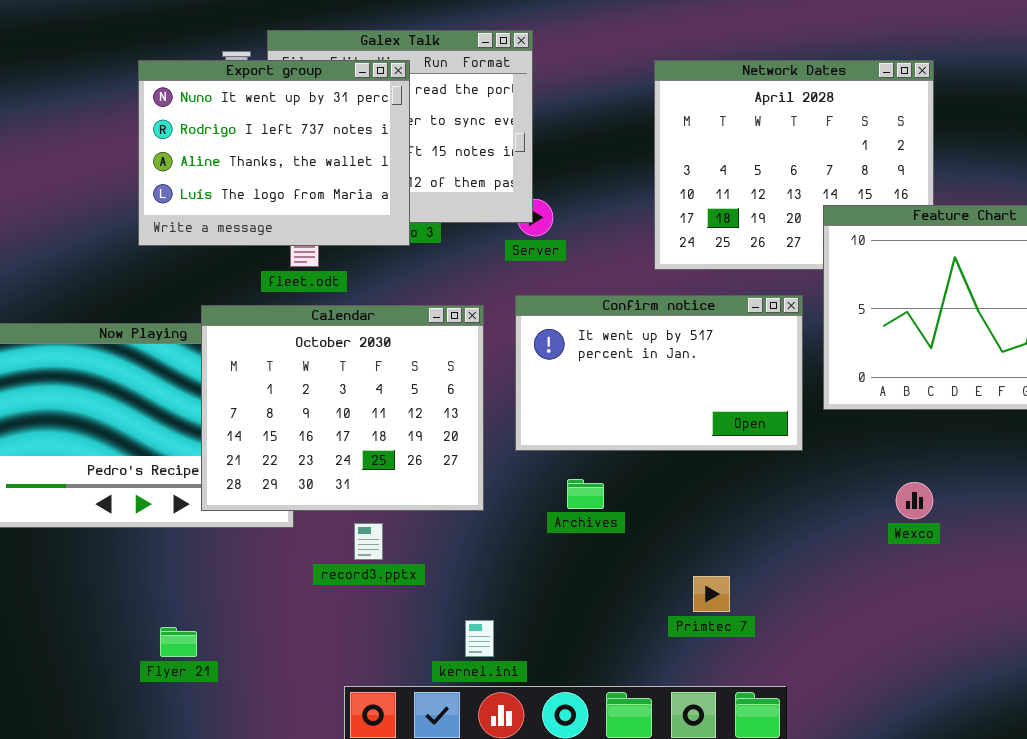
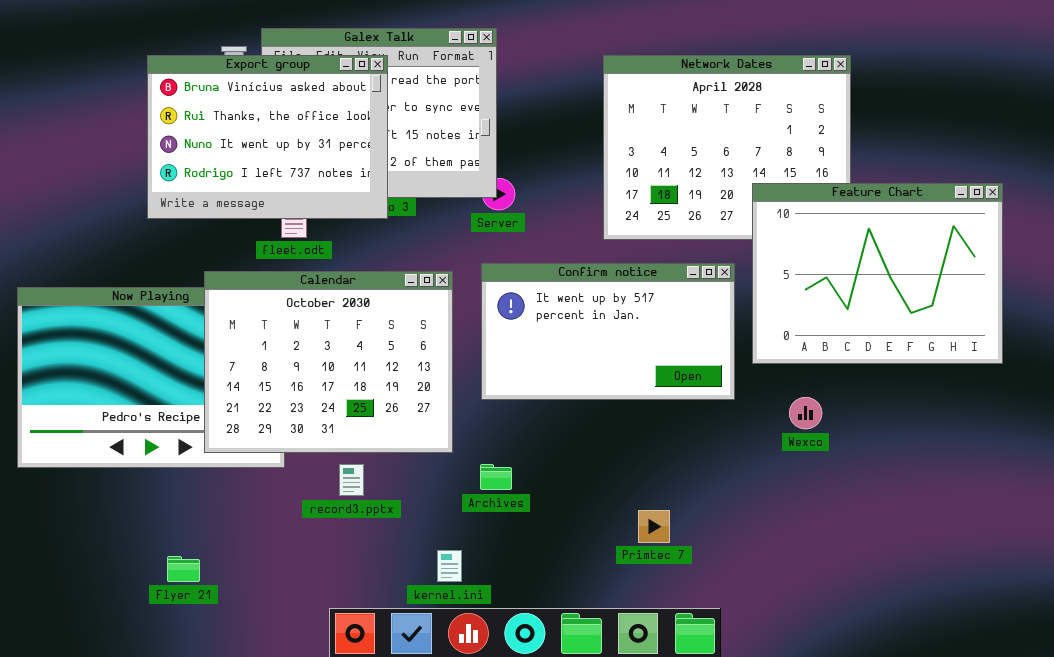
Export group: [138,60,410,246] -> [147,55,388,219], scrolled up 2 rows
Archives: [567,479,604,509] -> [480,464,512,490], moved
Wexco: [896,482,933,519] -> [789,397,822,429], moved

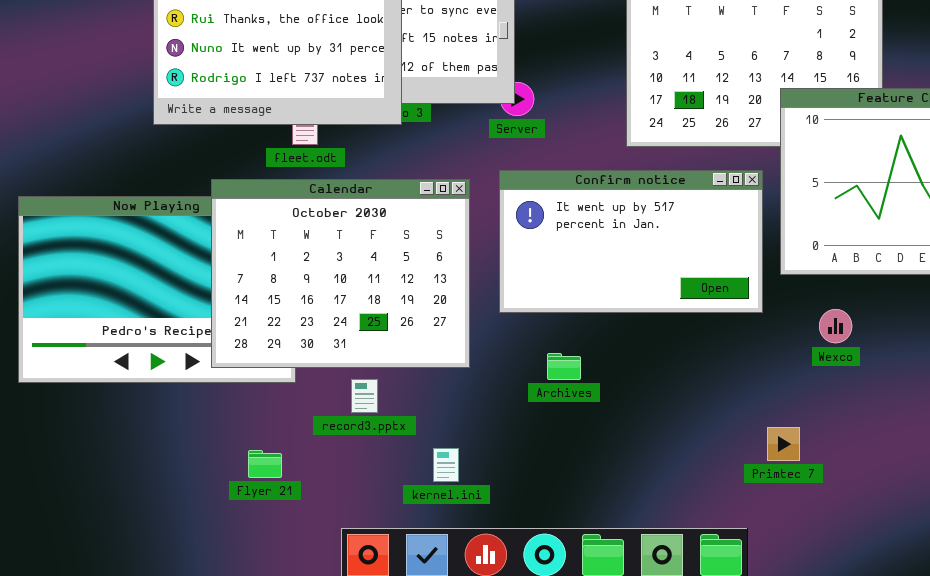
Archives: [480,464,512,490] -> [547,353,581,380], moved
Primtec 7: [638,510,670,543] -> [767,427,800,461], moved
kernel.ini: [437,550,462,582] -> [433,448,459,482], moved
Flyer 21: [167,556,200,582] -> [248,450,282,478], moved

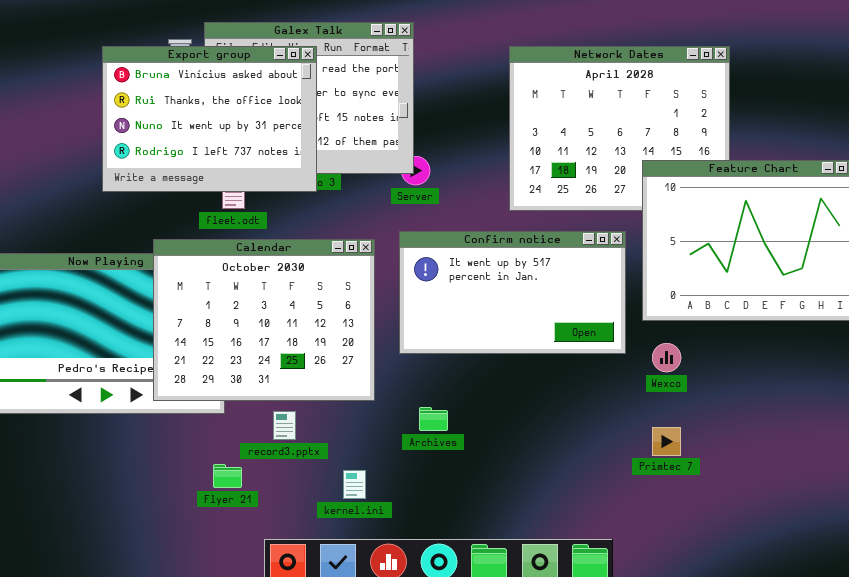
Wexco: [819,309,852,343] -> [652,343,681,372], moved
Archives: [547,353,581,380] -> [419,407,448,431], moved
Primtec 7: [767,427,800,461] -> [652,427,681,456], moved
Flyer 21: [248,450,282,478] -> [213,464,242,488], moved

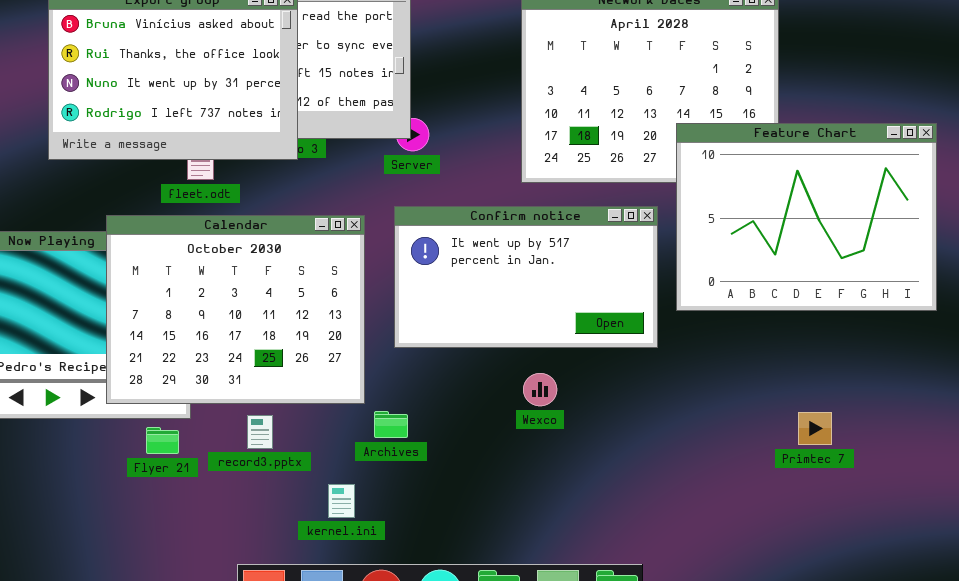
Wexco: [652,343,681,372] -> [523,373,557,406], moved
Archives: [419,407,448,431] -> [374,411,408,438], moved
Primtec 7: [652,427,681,456] -> [798,412,832,445], moved
Flyer 21: [213,464,242,488] -> [146,427,179,454], moved

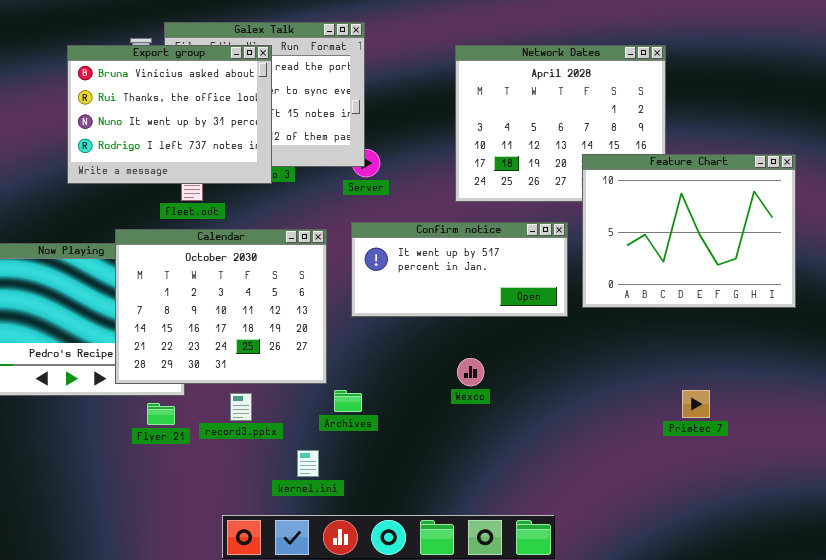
Confirm notice: [394,206,658,348] -> [351,222,568,317], resized

